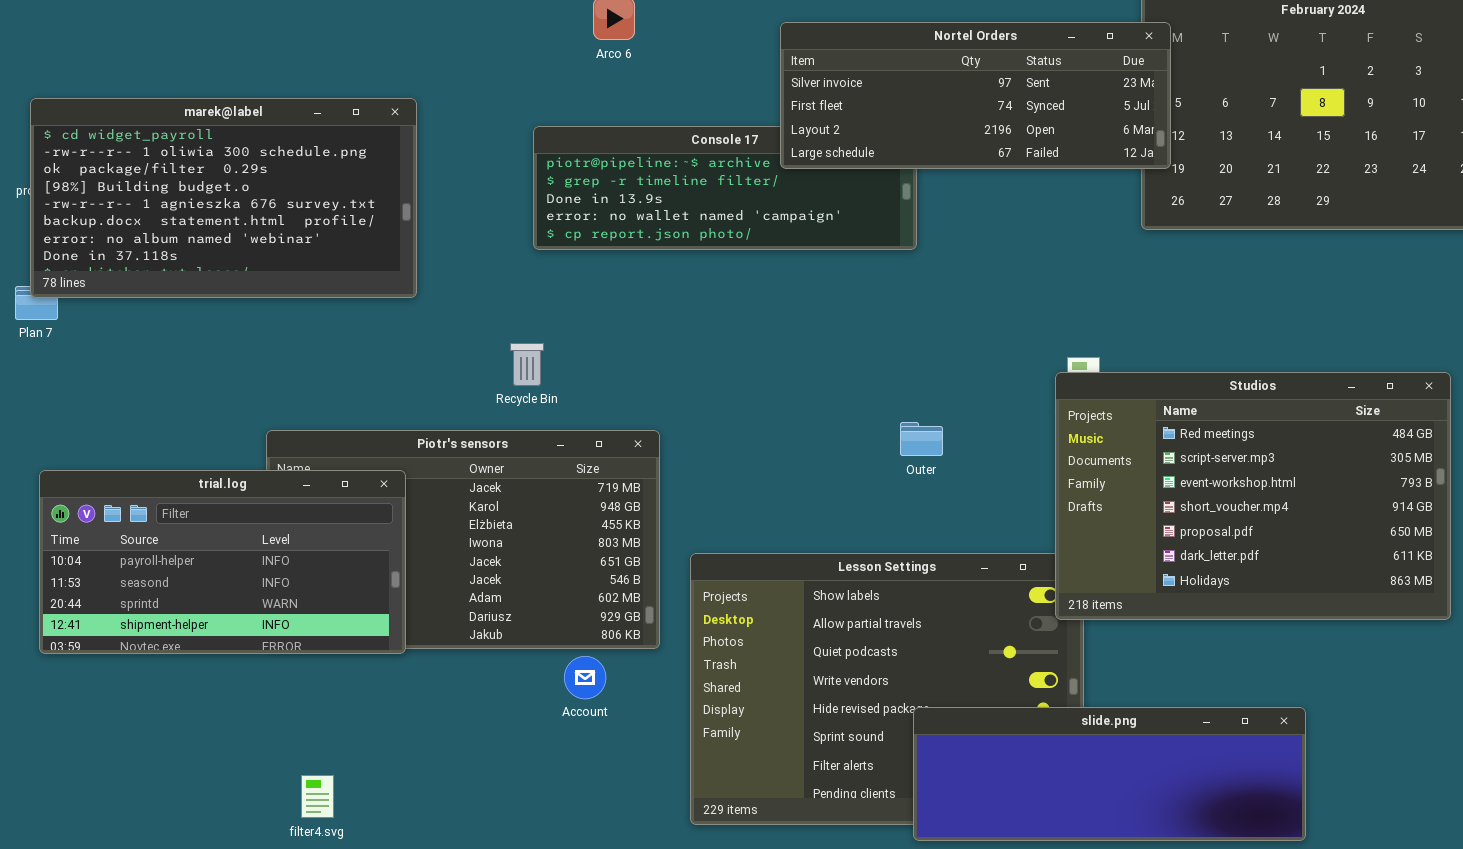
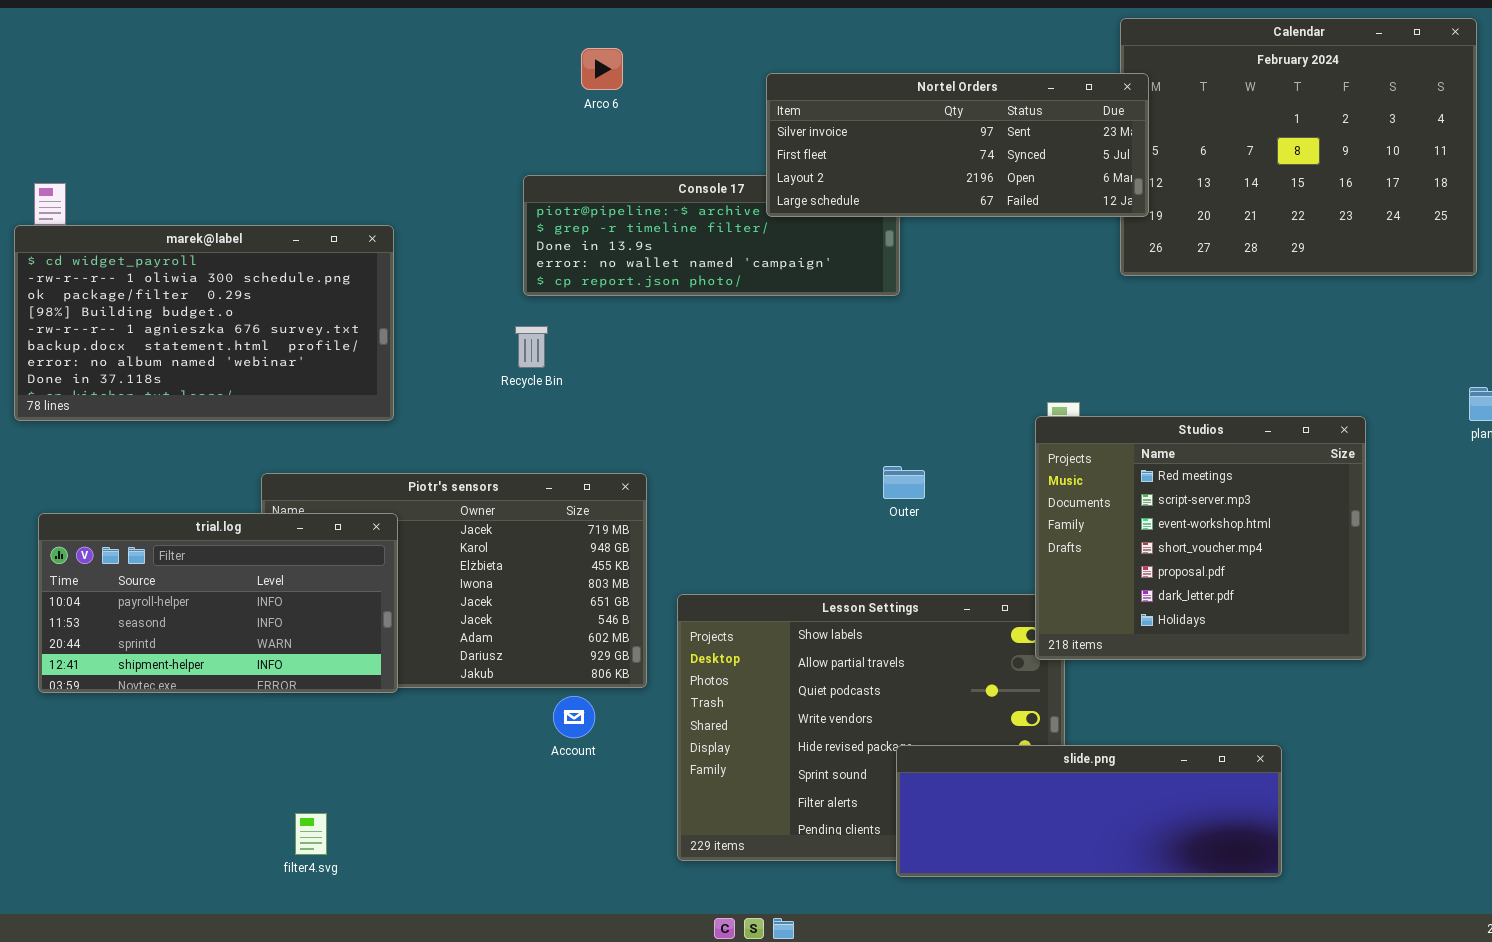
marek@label: [30,98,417,298] -> [14,225,394,421], moved
Recycle Bin: [510,343,544,386] -> [515,326,548,368], moved
Studios: [1055,372,1451,620] -> [1035,416,1366,660], resized

